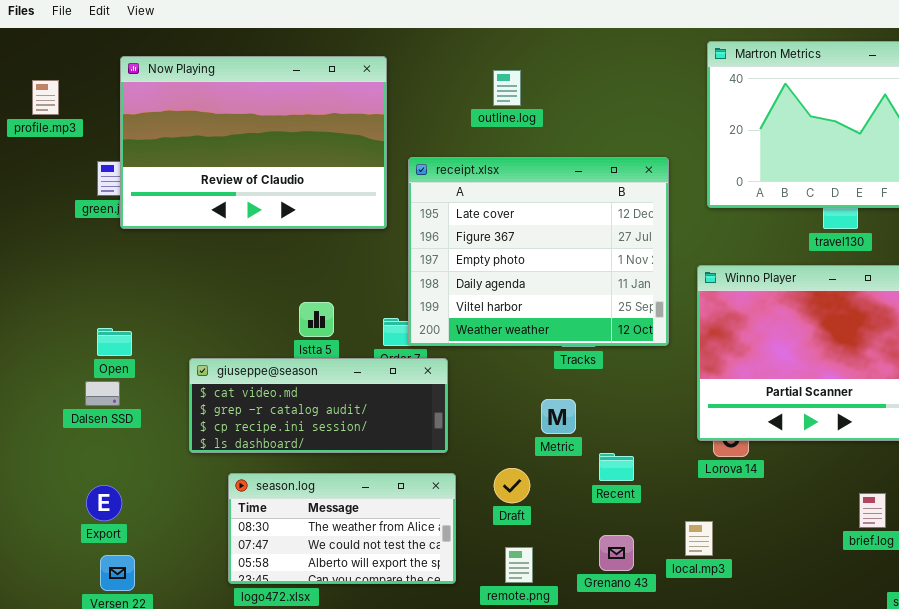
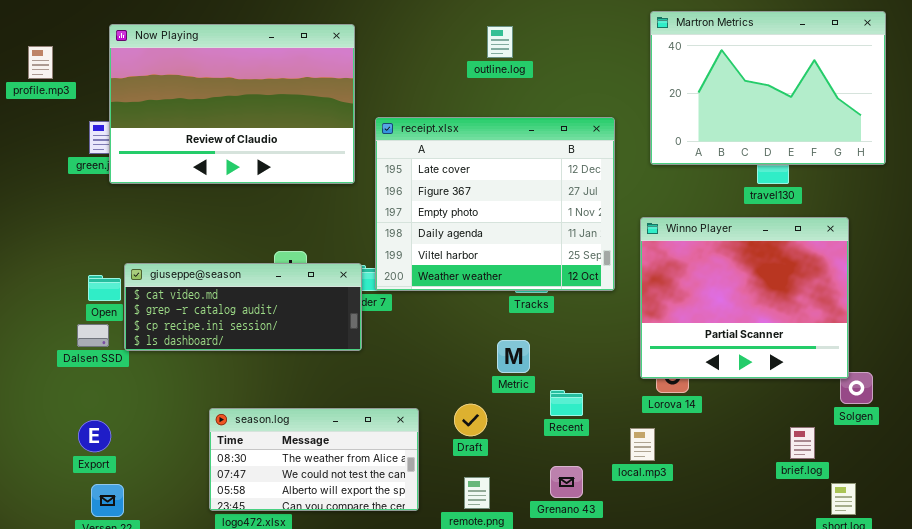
outline.log: [493,70,521,106] -> [487,26,513,58], moved
giuseppe@season: [189,358,448,453] -> [124,263,362,351], moved
local.mp3: [685,521,713,556] -> [630,428,655,461], moved

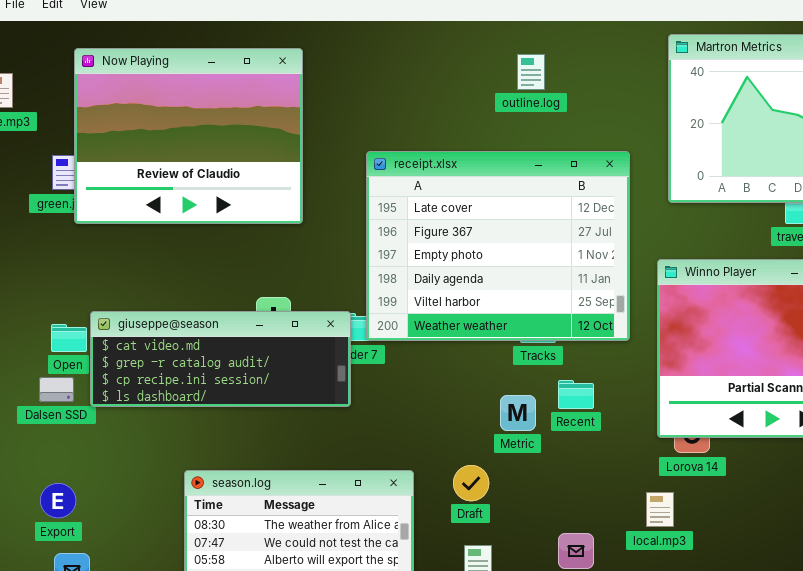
Now Playing: [109,24,355,184] -> [74,48,303,224], resized
outline.log: [487,26,513,58] -> [517,54,545,90], moved
Recent: [550,390,583,416] -> [558,380,594,409], moved

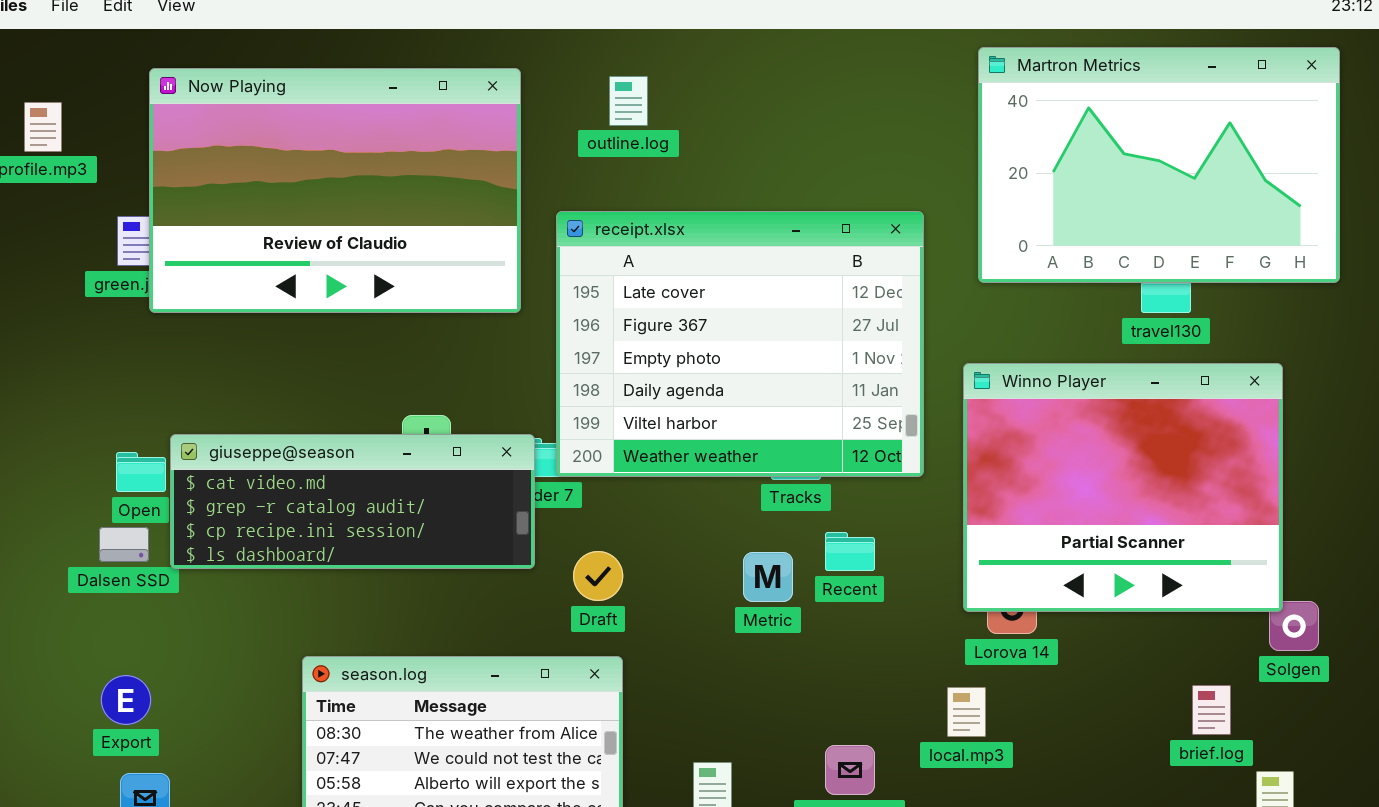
Now Playing: [74,48,303,224] -> [149,68,521,313], resized
outline.log: [517,54,545,90] -> [609,76,648,126], moved
Draft: [453,465,489,501] -> [573,551,623,601], moved

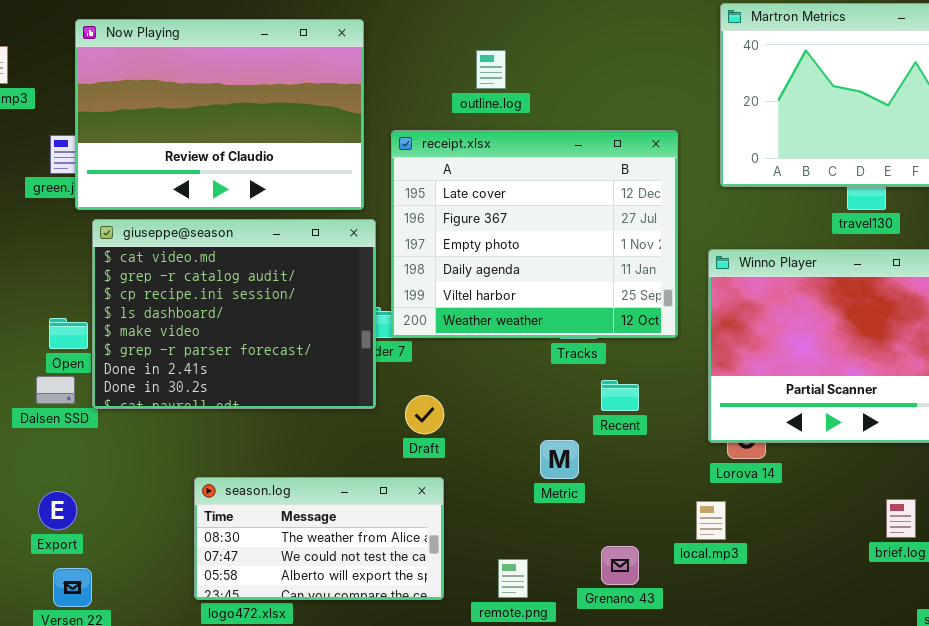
outline.log: [609,76,648,126] -> [476,50,506,89], moved
giuseppe@season: [170,434,535,569] -> [92,219,376,409], resized
Metric: [743,552,793,602] -> [540,440,579,479], moved

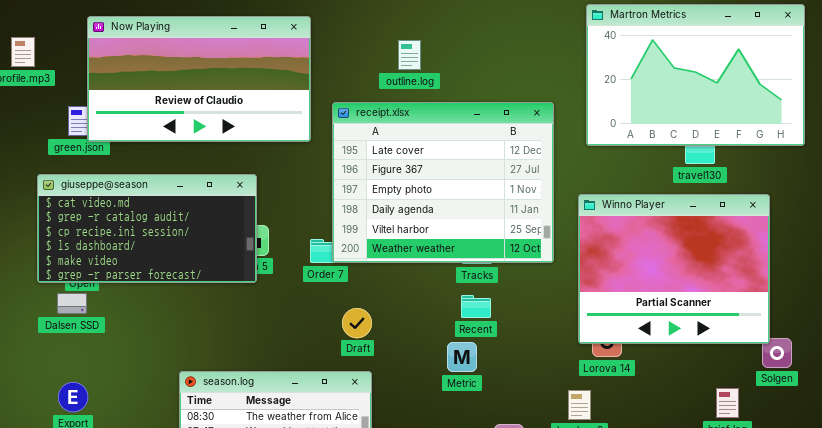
Now Playing: [75,19,364,210] -> [87,16,311,142], resized
giuseppe@season: [92,219,376,409] -> [37,174,257,283], moved, resized
Recent: [601,380,639,411] -> [461,295,491,318], moved

